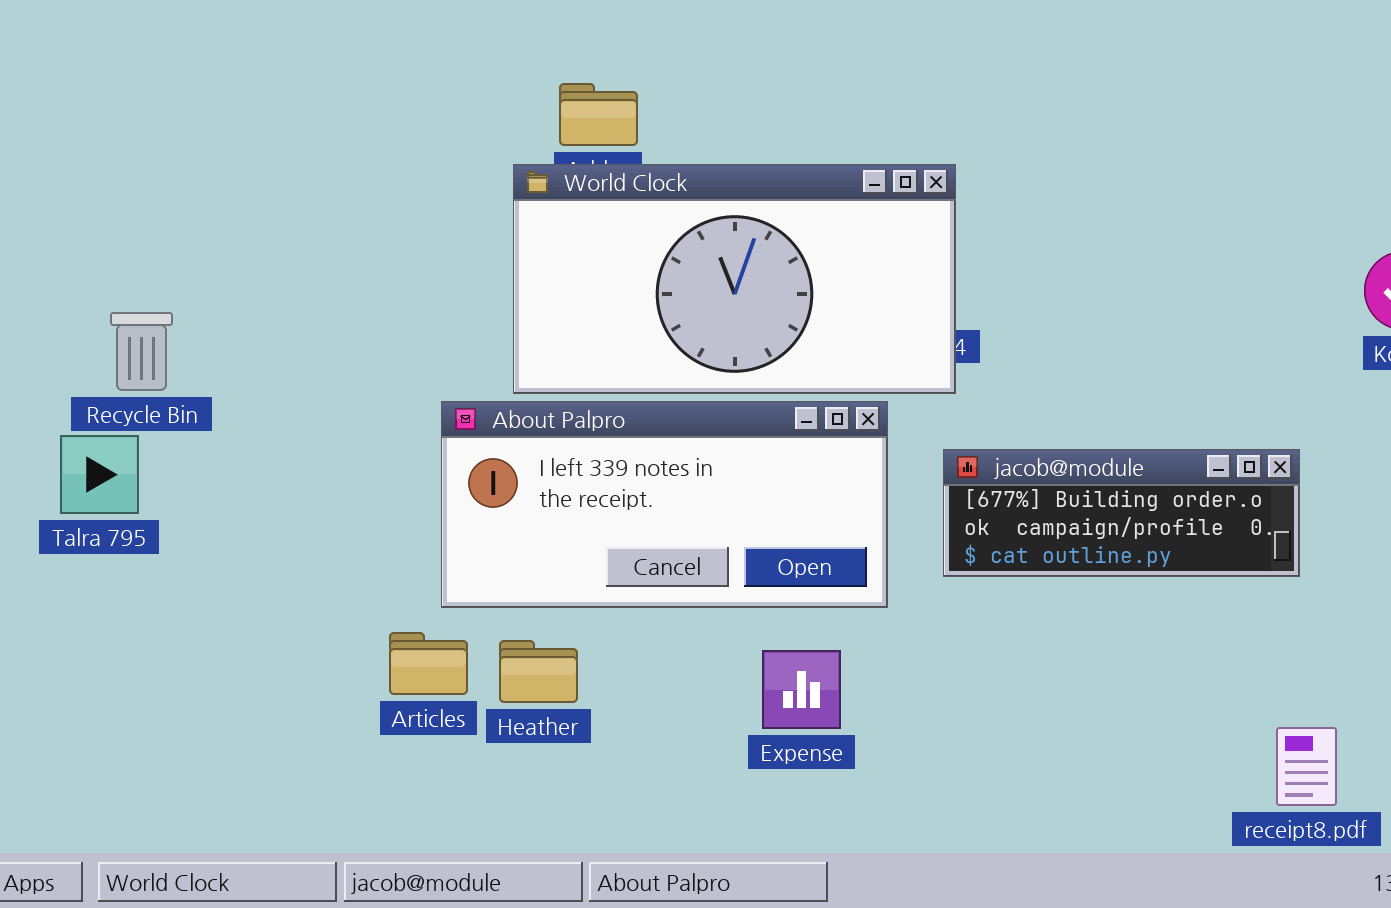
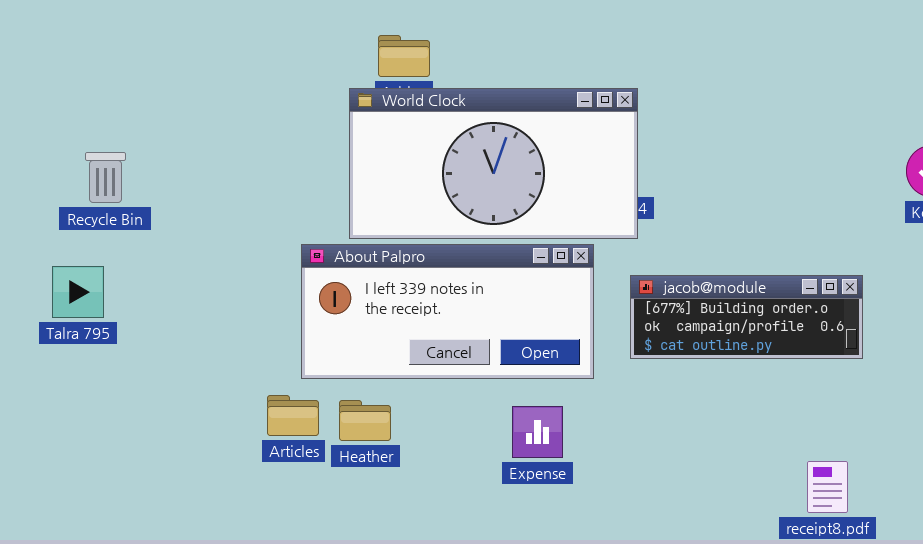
Recycle Bin: [110,312,173,391] -> [85,152,126,203], moved
receipt8.pdf: [1276,727,1337,806] -> [807,461,848,513], moved

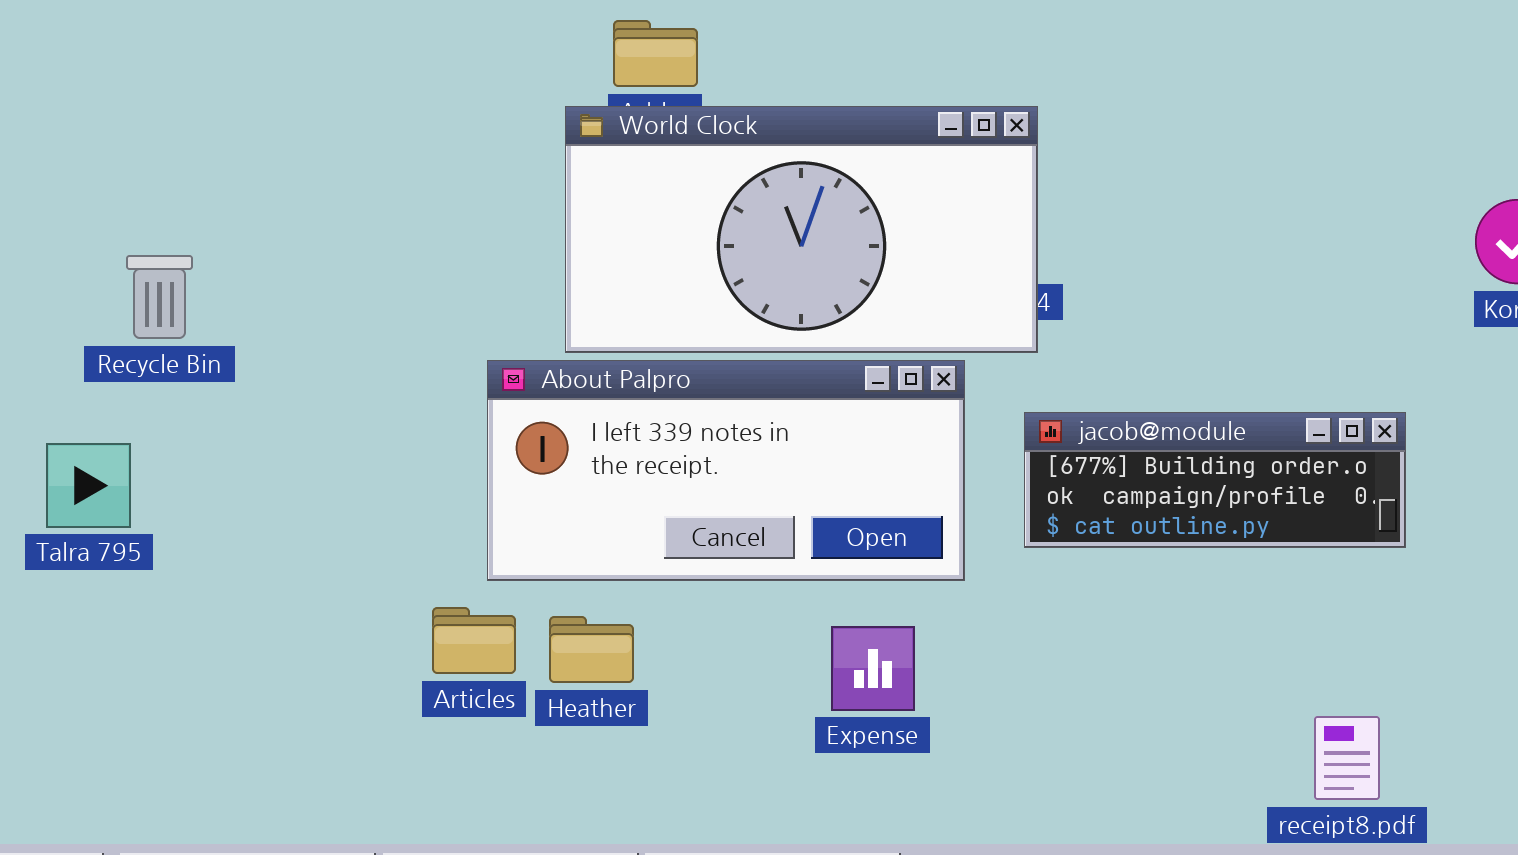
Recycle Bin: [85,152,126,203] -> [126,255,193,339], moved
Talra 795: [52,266,104,318] -> [46,443,131,528], moved

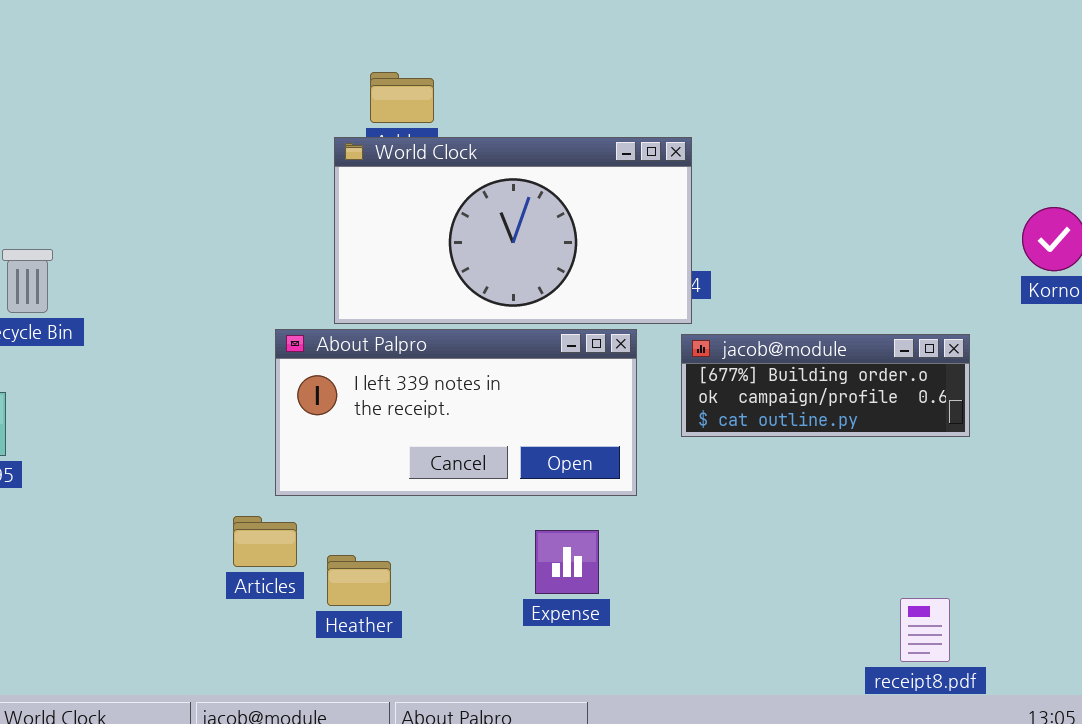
jacob@module: [1024,412,1406,548] -> [681,334,970,437], moved
Heather: [549,616,634,683] -> [327,555,391,606], moved

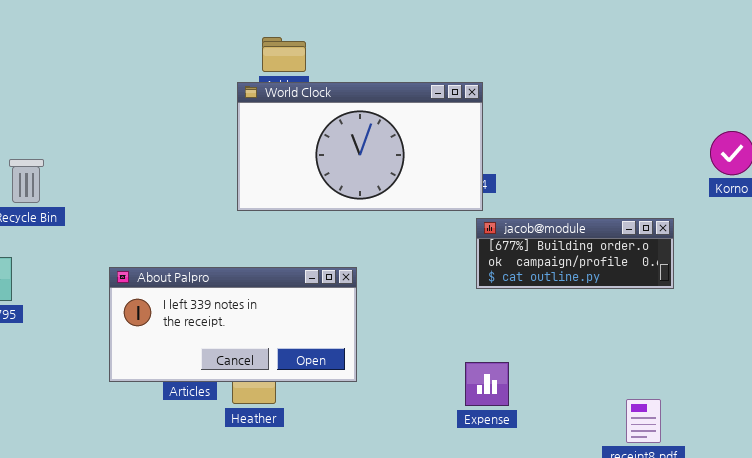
About Palpro: [275,329,637,496] -> [109,267,357,382], moved
Expense: [535,530,599,594] -> [465,362,509,406], moved

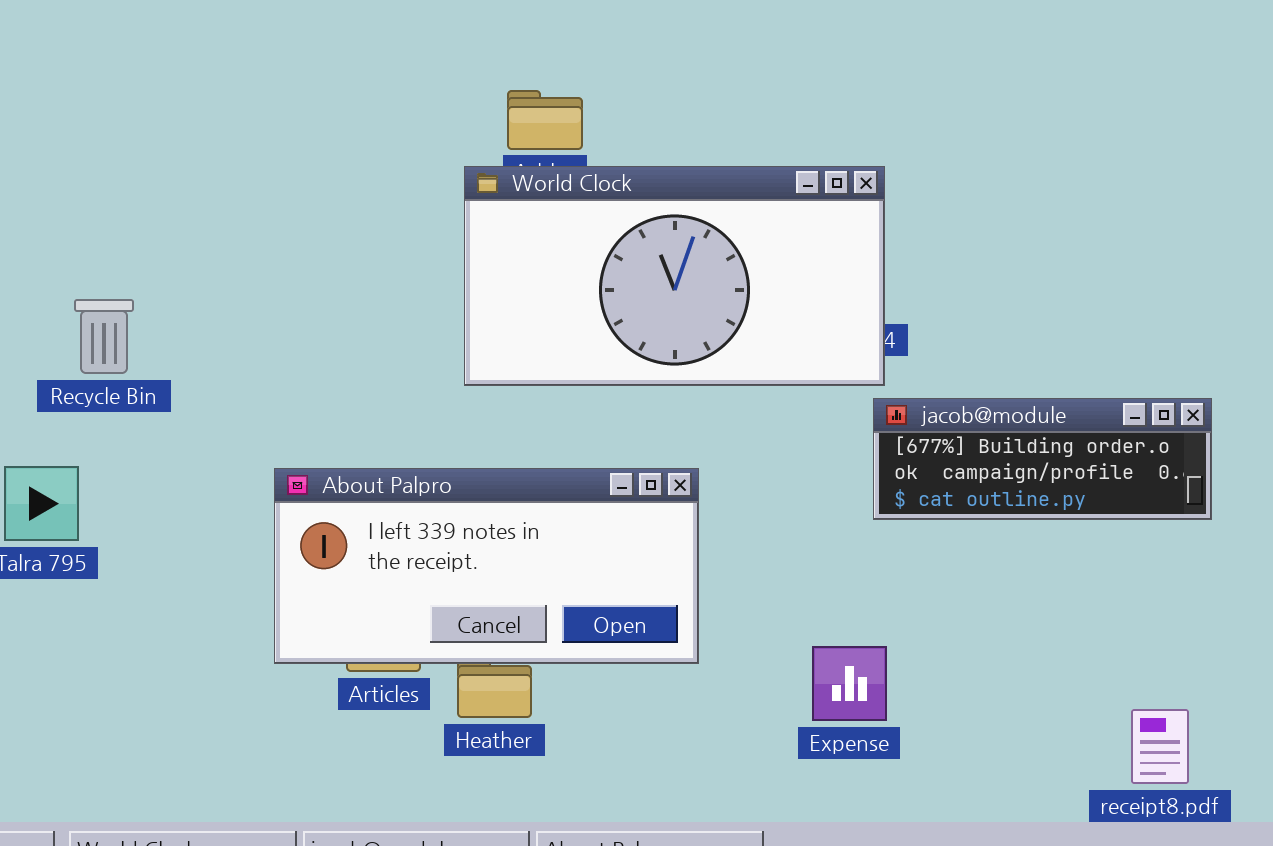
About Palpro: [109,267,357,382] -> [274,468,699,664], moved
Expense: [465,362,509,406] -> [812,646,887,721], moved

